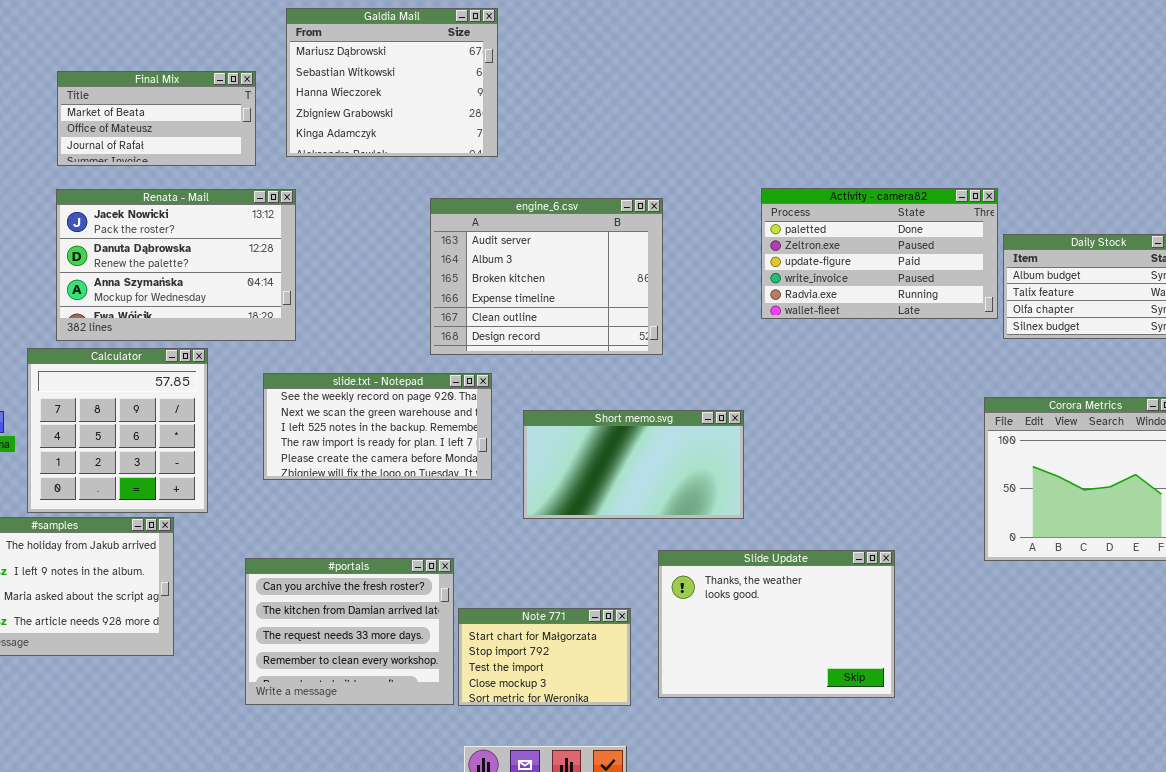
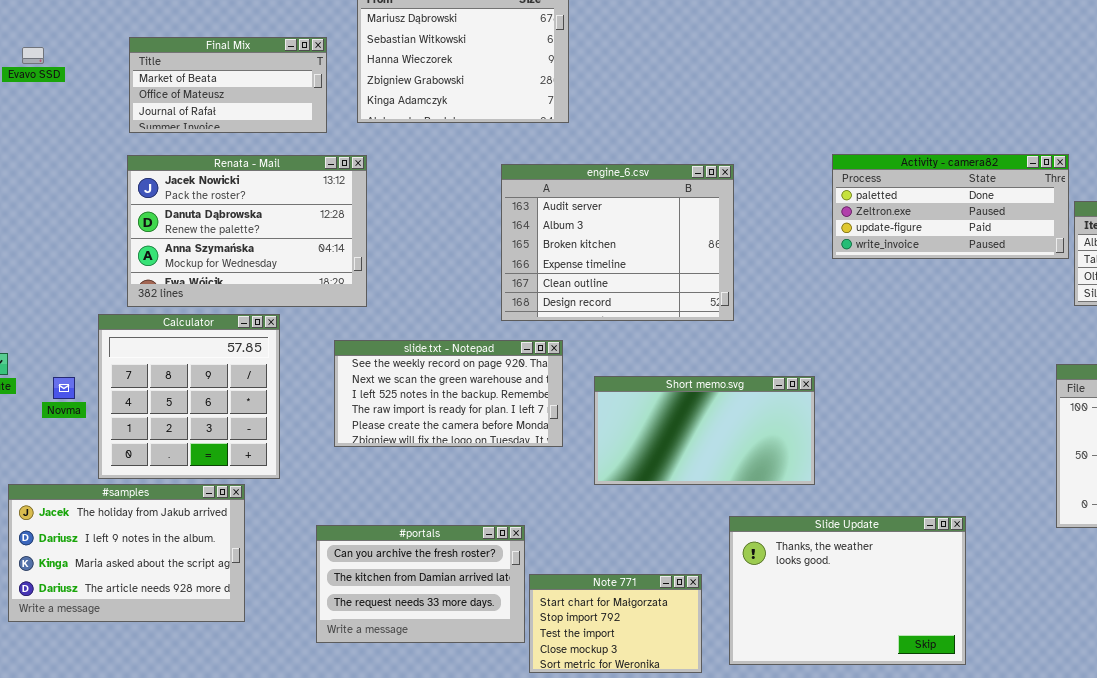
Activity - camera82: [761,188,998,319] -> [832,154,1069,259], resized
#portals: [245,558,454,705] -> [316,525,525,643], resized

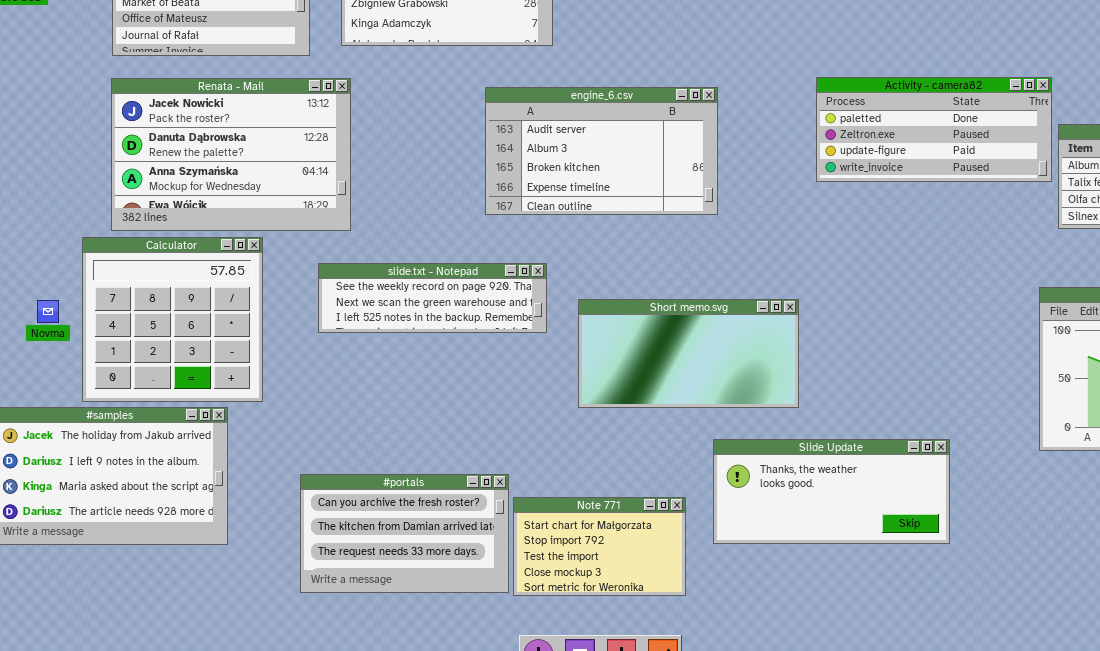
engine_6.csv: [501,164,734,321] -> [485,87,718,215], resized
slide.txt - Notepad: [334,340,563,447] -> [318,263,547,333], resized
Slide Update: [729,516,966,665] -> [713,439,950,544], resized
#portals: [316,525,525,643] -> [300,474,509,593], moved

